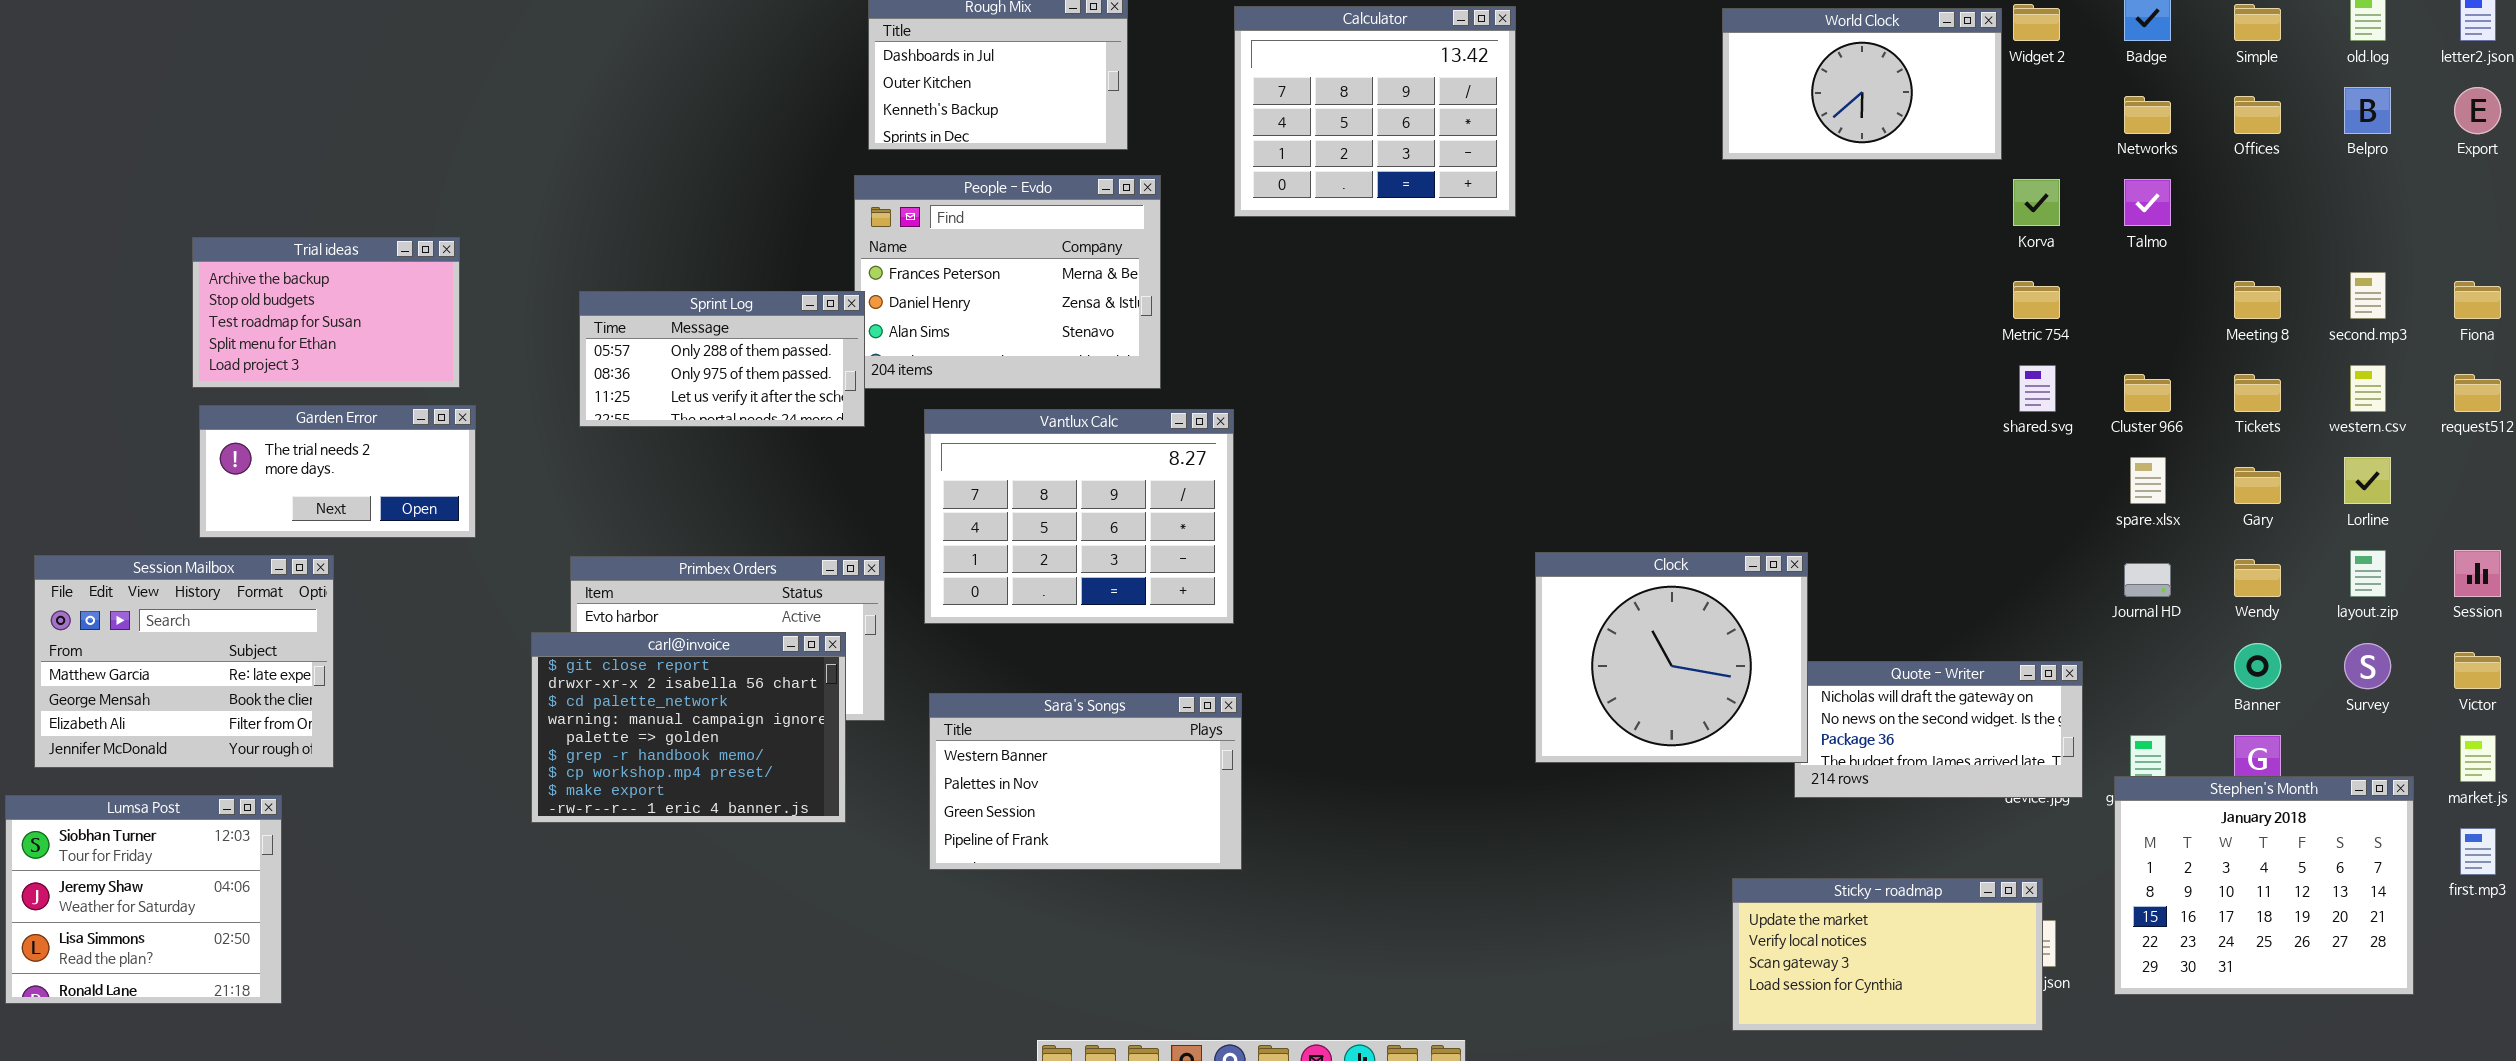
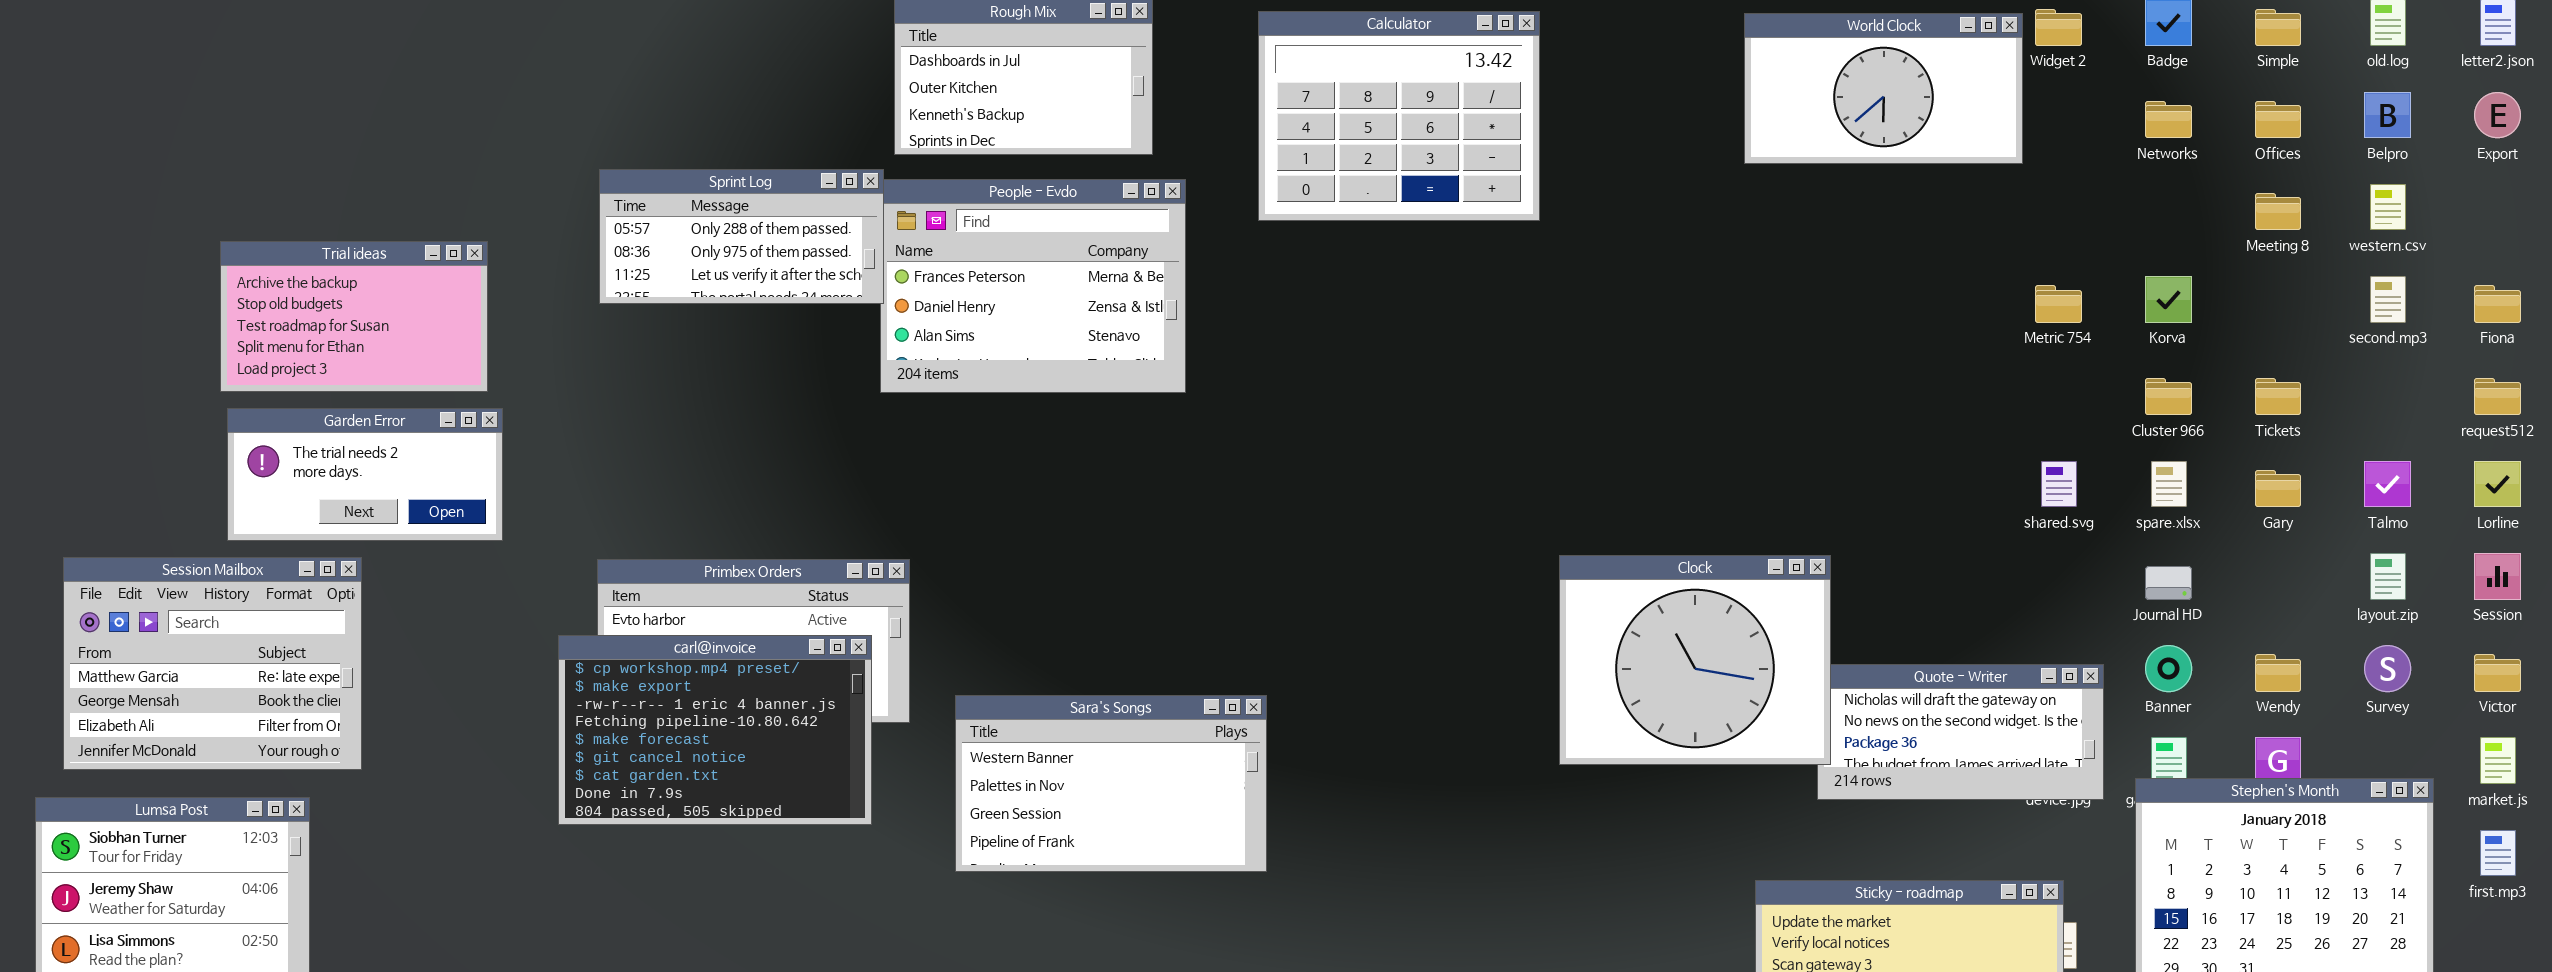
Korva: [2013,179,2060,226] -> [2145,276,2192,323], moved
Talmo: [2124,179,2171,226] -> [2364,461,2411,507], moved
Meeting 8: [2234,281,2281,319] -> [2255,193,2301,230], moved
Sprint Log: [579,291,865,427] -> [599,169,884,304], moved
shared.svg: [2019,365,2056,412] -> [2041,461,2077,507], moved
western.csv: [2350,365,2386,412] -> [2370,184,2406,230], moved
Vantlux Calc: [924,409,1234,624] -> none, closed
Lorline: [2344,457,2391,504] -> [2474,461,2521,507], moved
Wendy: [2234,559,2281,597] -> [2255,654,2301,692], moved
carl@invoice: [531,632,846,823] -> [558,635,872,825], scrolled down 6 rows
Banner: [2234,643,2281,689] -> [2145,645,2192,692], moved

